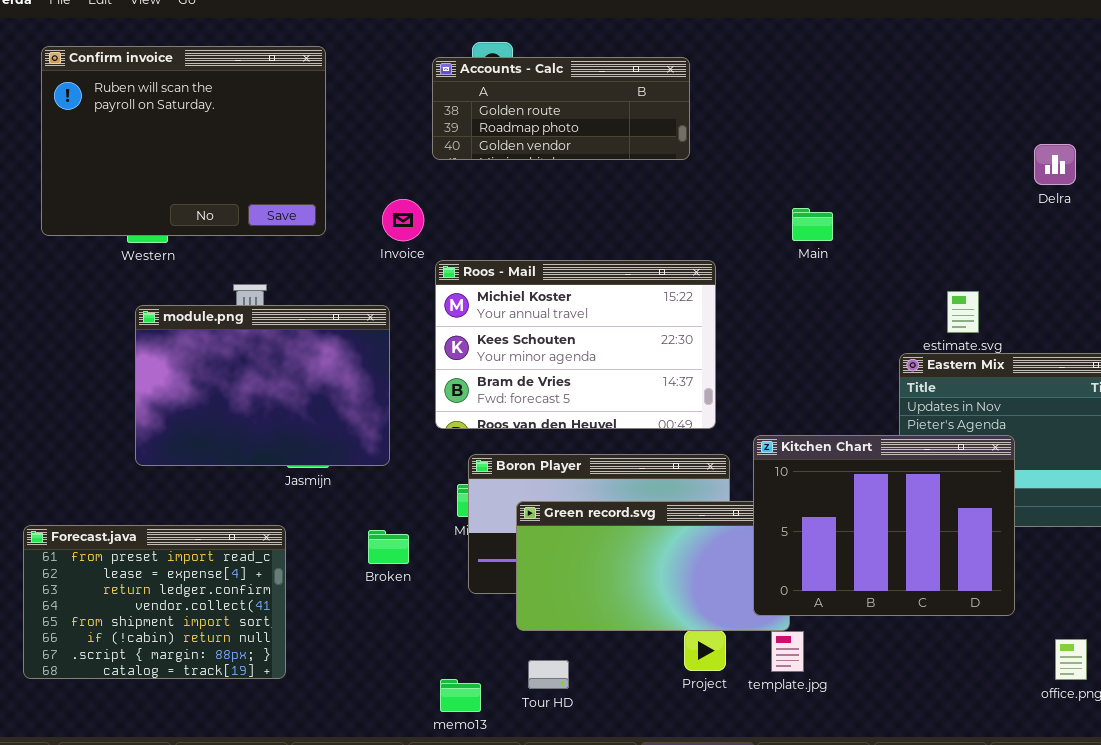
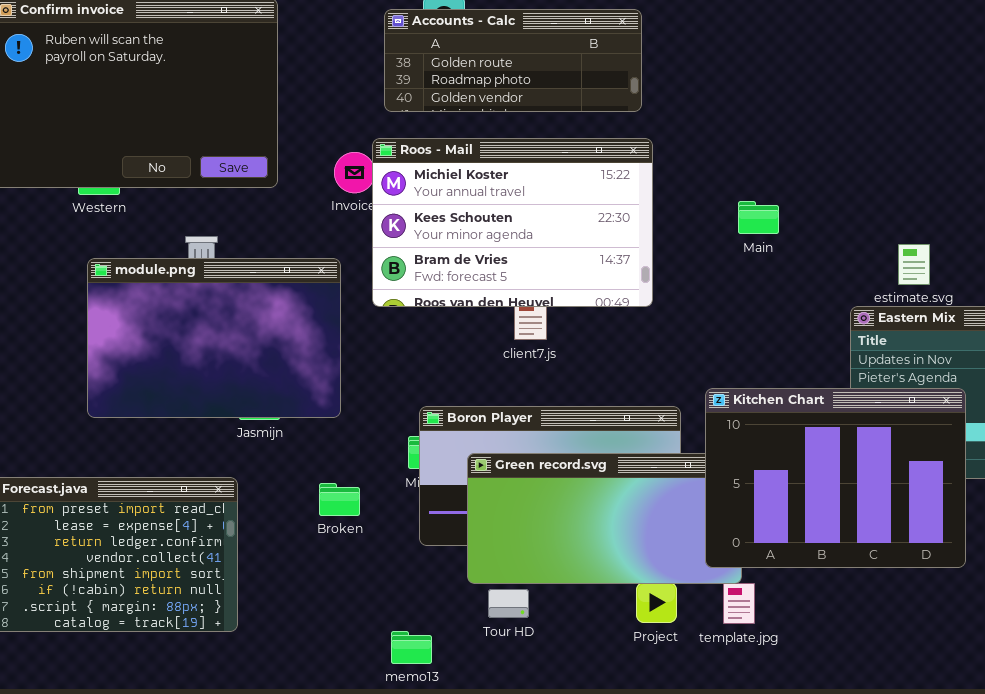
Main: [792,208,833,241] -> [738,201,779,234], moved
Roos - Mail: [435,260,716,429] -> [372,138,653,307], moved
Tour HD: [528,660,569,689] -> [488,589,529,618], moved

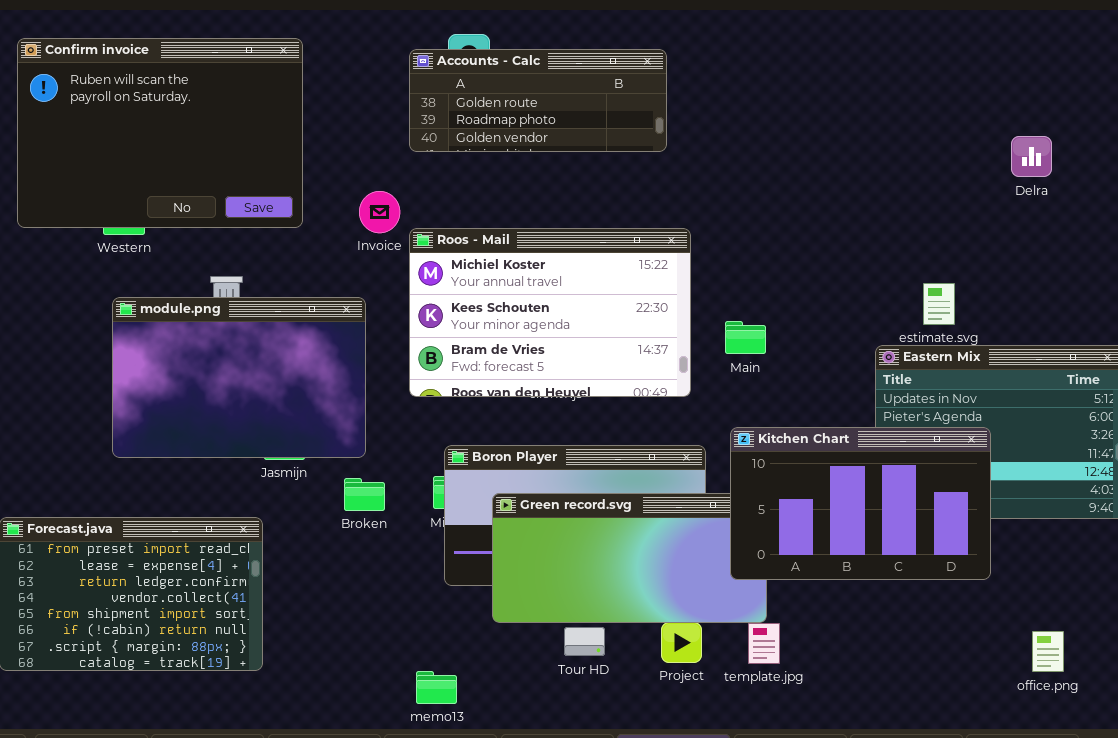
Roos - Mail: [372,138,653,307] -> [409,228,691,397], moved
Main: [738,201,779,234] -> [725,321,766,354], moved
Kitchen Chart: [705,388,966,568] -> [730,427,991,580], resized
Broken: [319,483,360,516] -> [344,478,385,511], moved
Tour HD: [488,589,529,618] -> [564,627,605,656], moved

